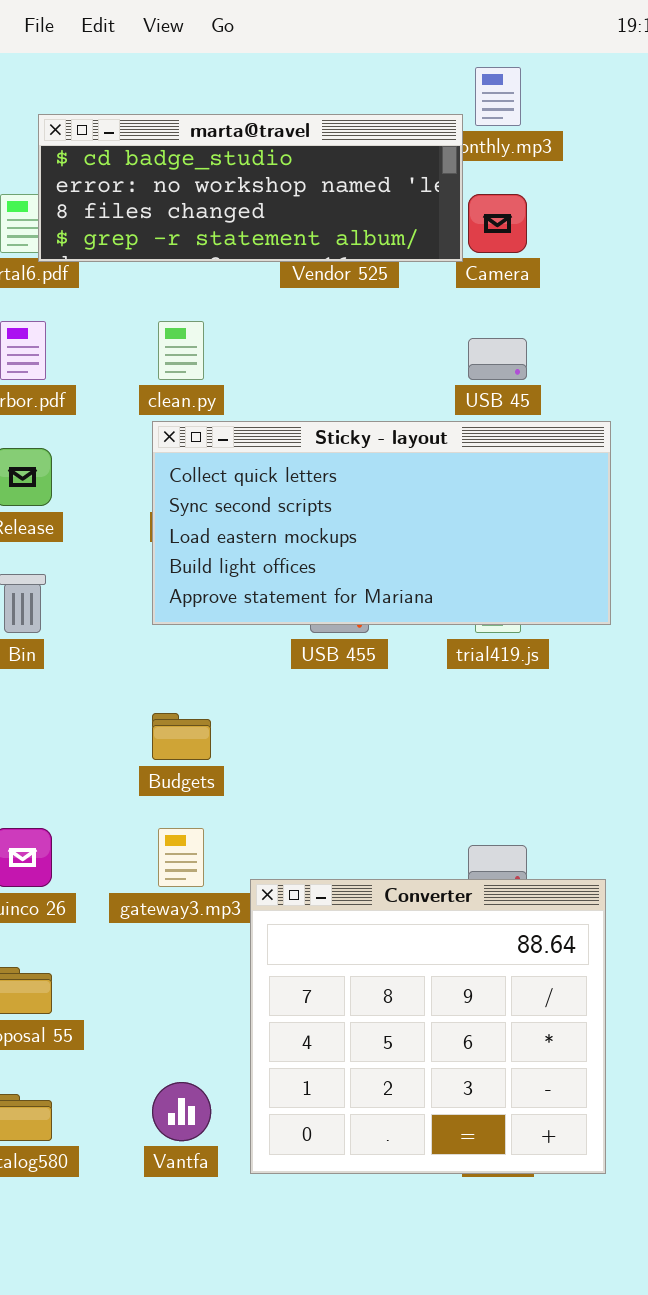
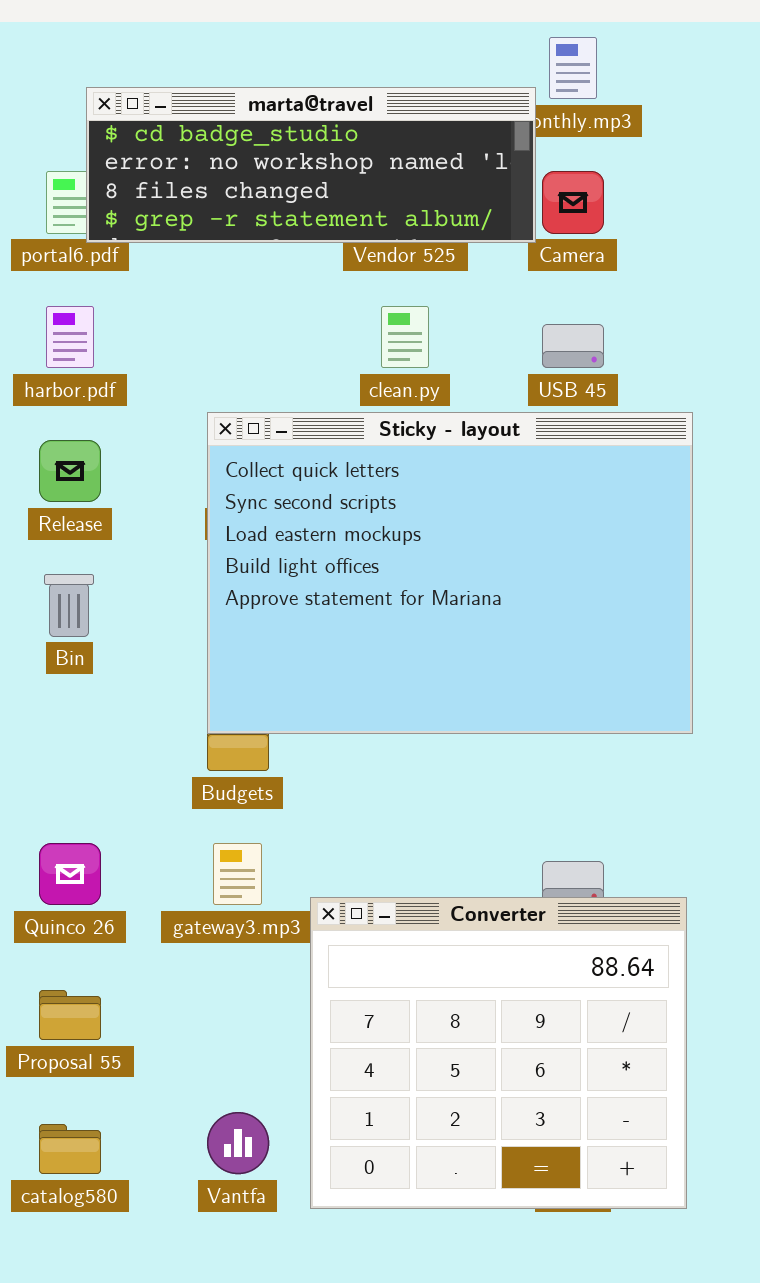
clean.py: [158,321,204,380] -> [381,306,429,368], moved
Sticky - layout: [152,421,611,625] -> [207,412,693,734], resized

